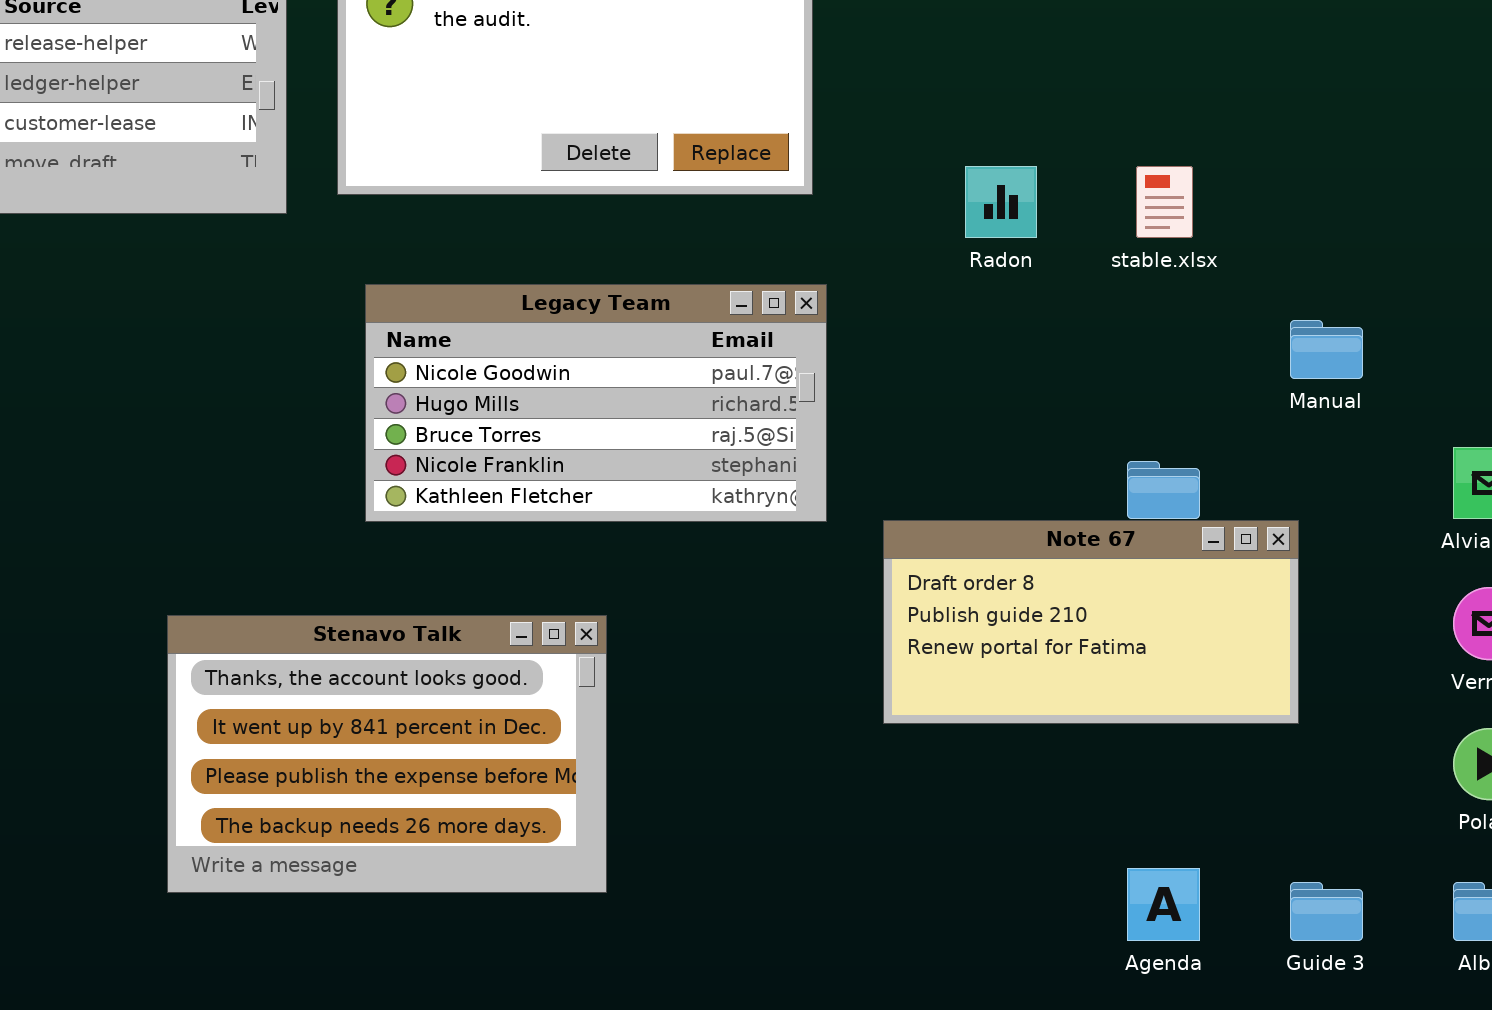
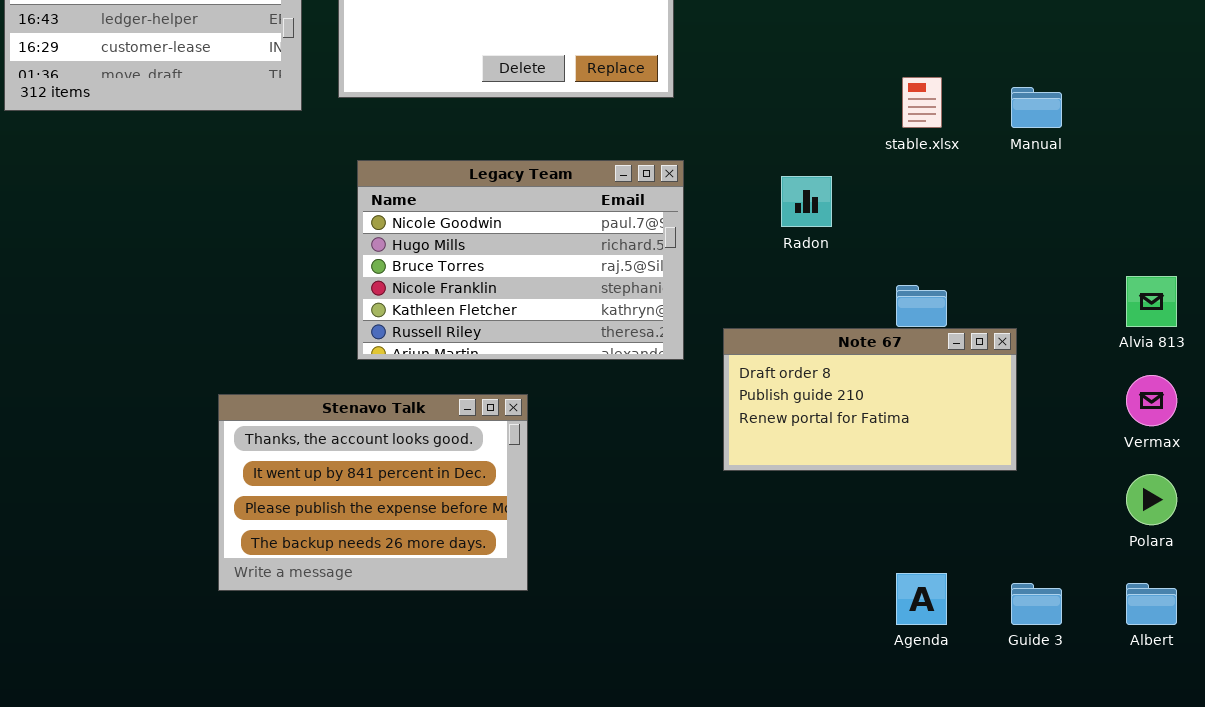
Radon: [965,166,1037,238] -> [781,176,832,227], moved
Legacy Team: [365,284,827,522] -> [357,160,684,360], resized
Manual: [1290,320,1363,379] -> [1011,87,1062,128], moved

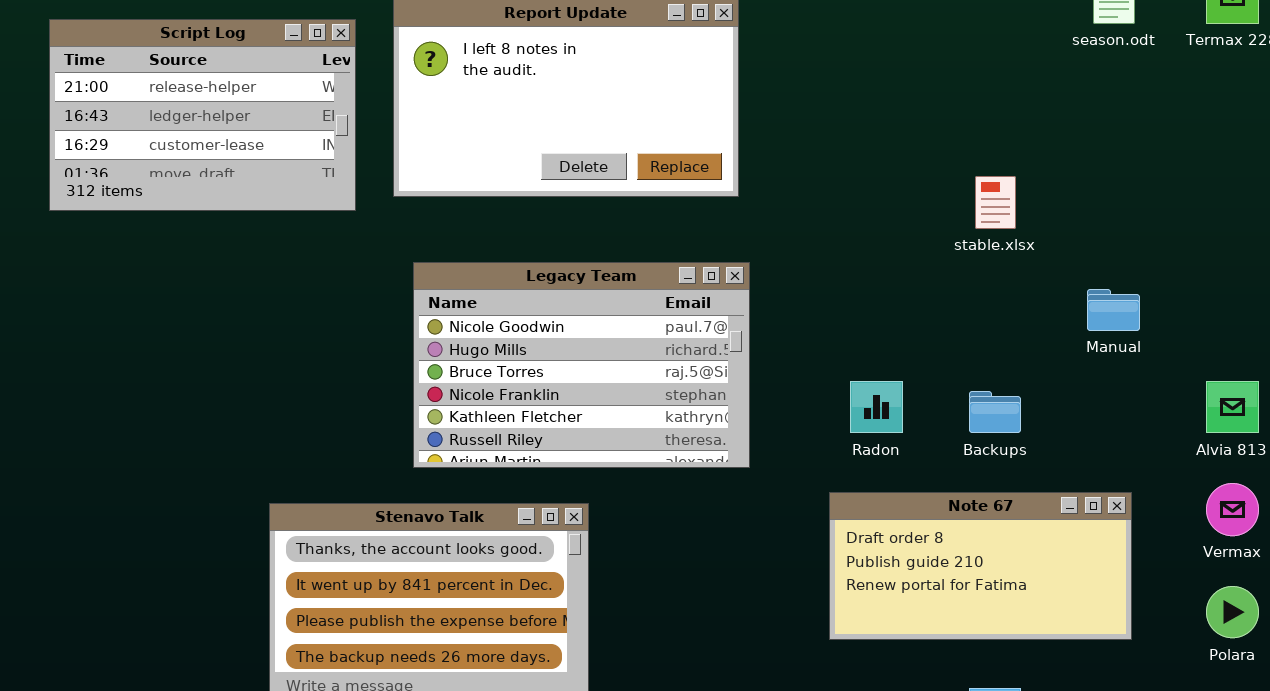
Manual: [1011,87,1062,128] -> [1087,289,1140,331], moved
Radon: [781,176,832,227] -> [850,381,903,433], moved
Note 67: [723,328,1017,471] -> [829,492,1132,640], moved

